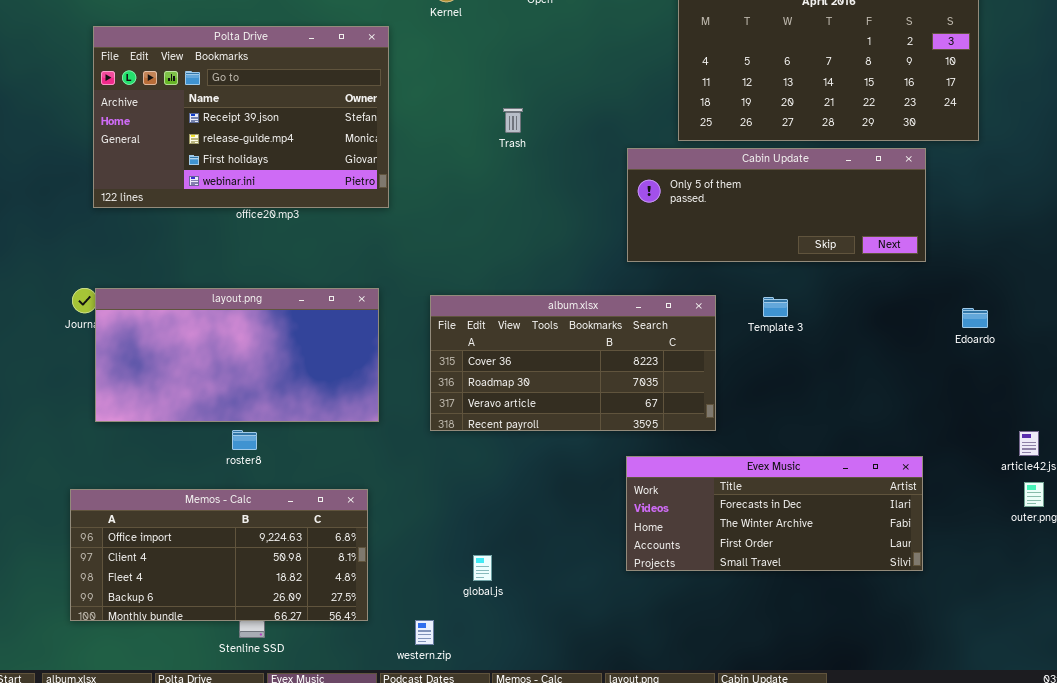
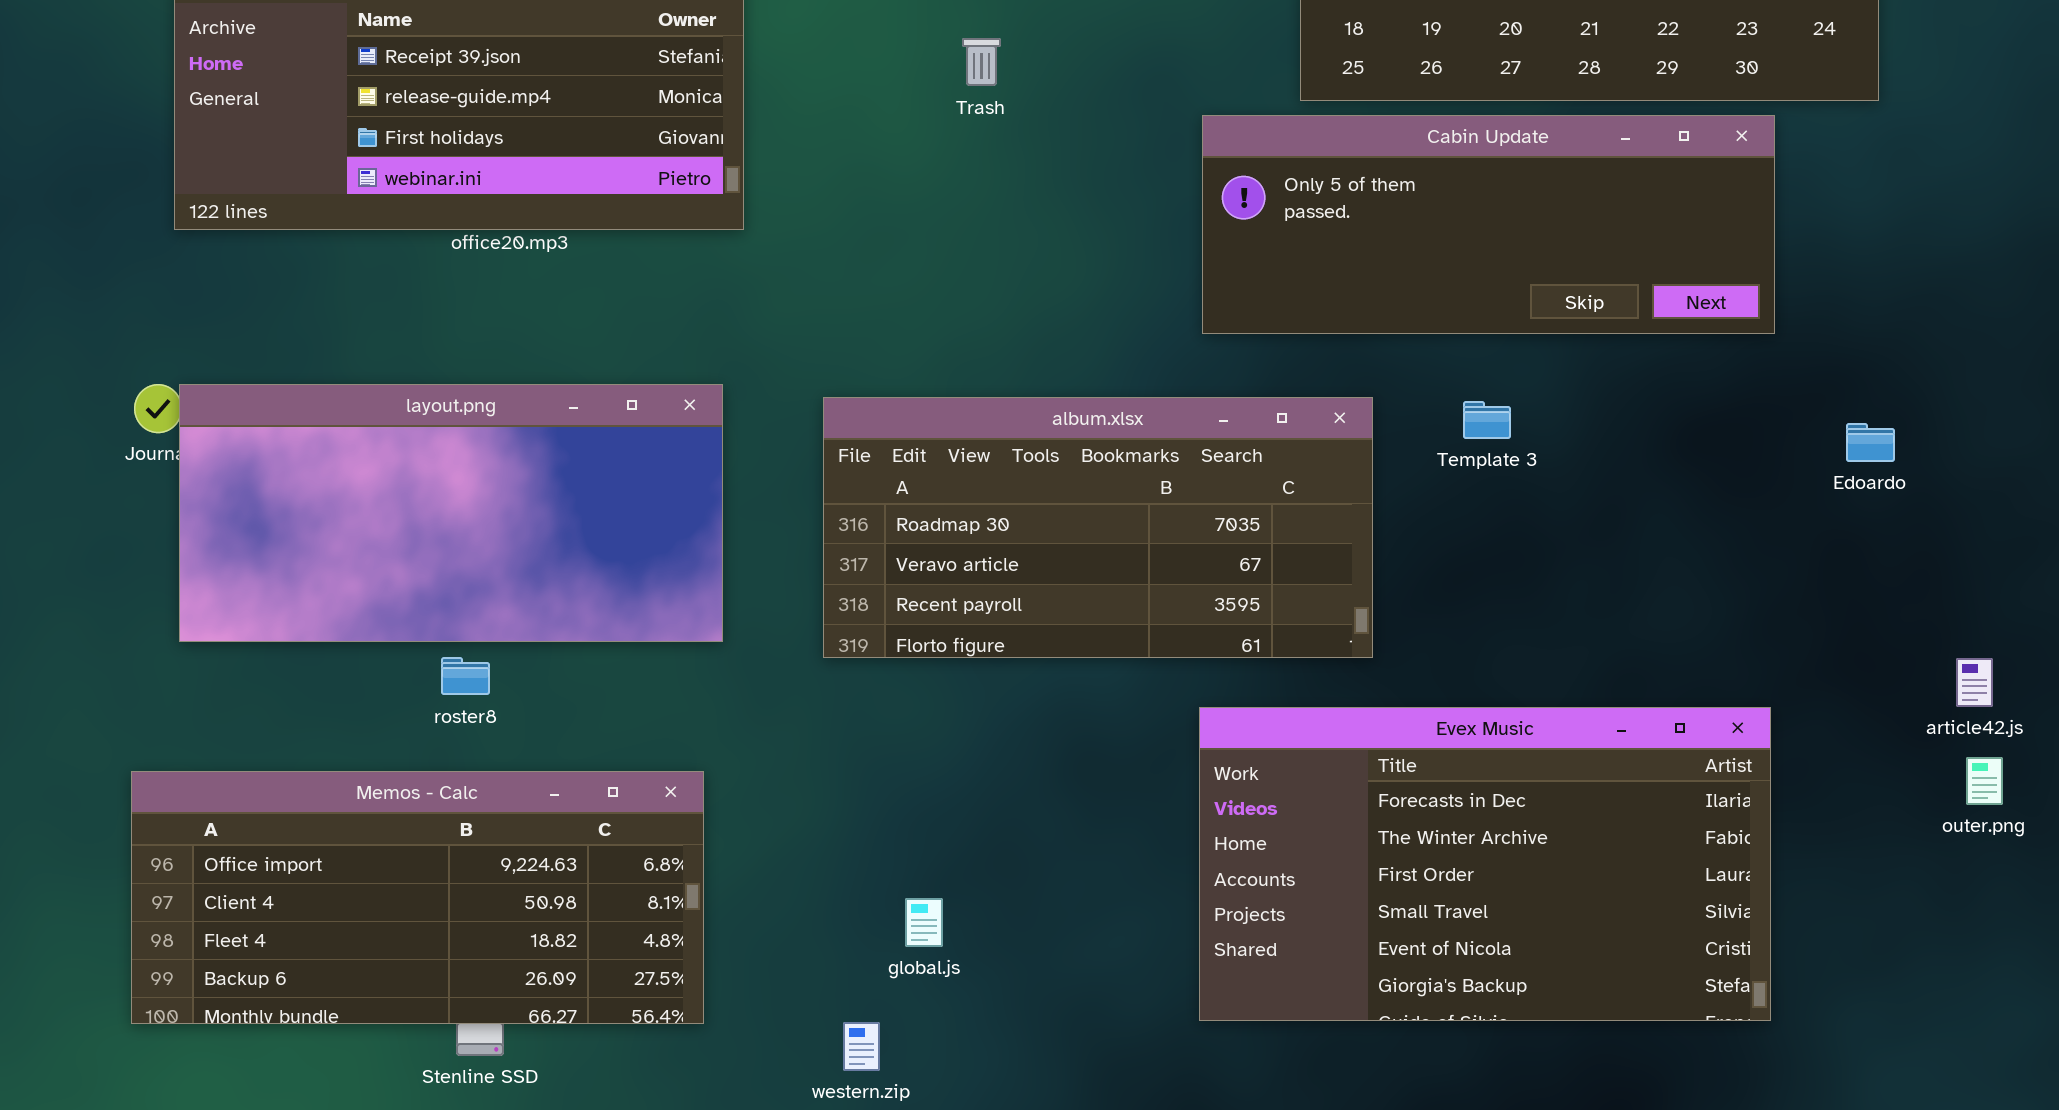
album.xlsx: [430,295,716,431] -> [823,397,1373,658], scrolled down 1 row
Evex Music: [626,456,923,571] -> [1199,707,1771,1021], resized
western.zip: [415,620,434,645] -> [843,1022,880,1071], moved

